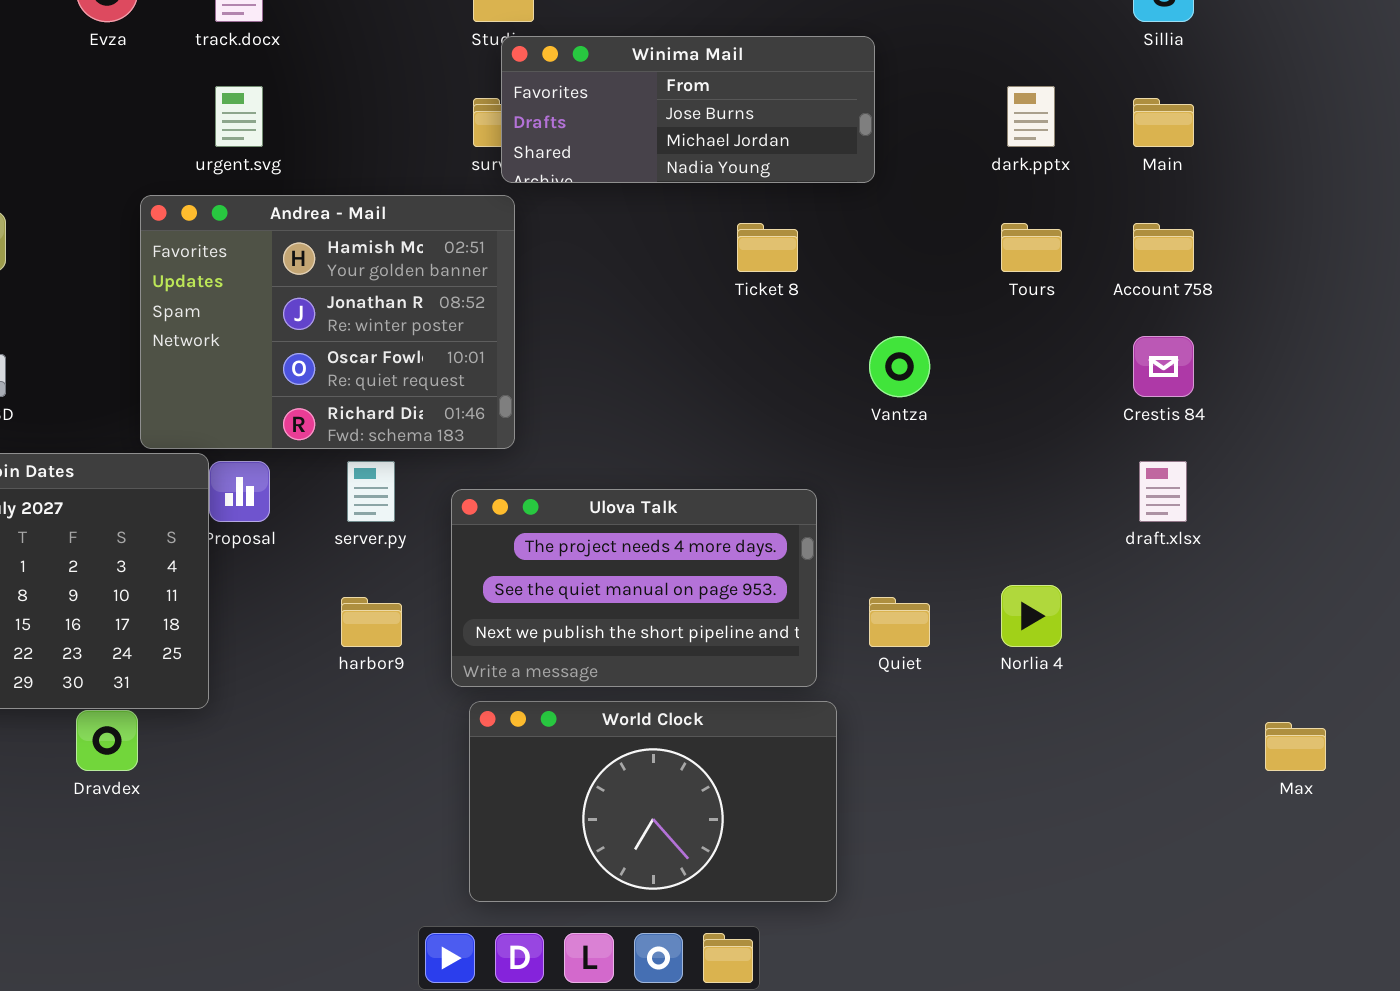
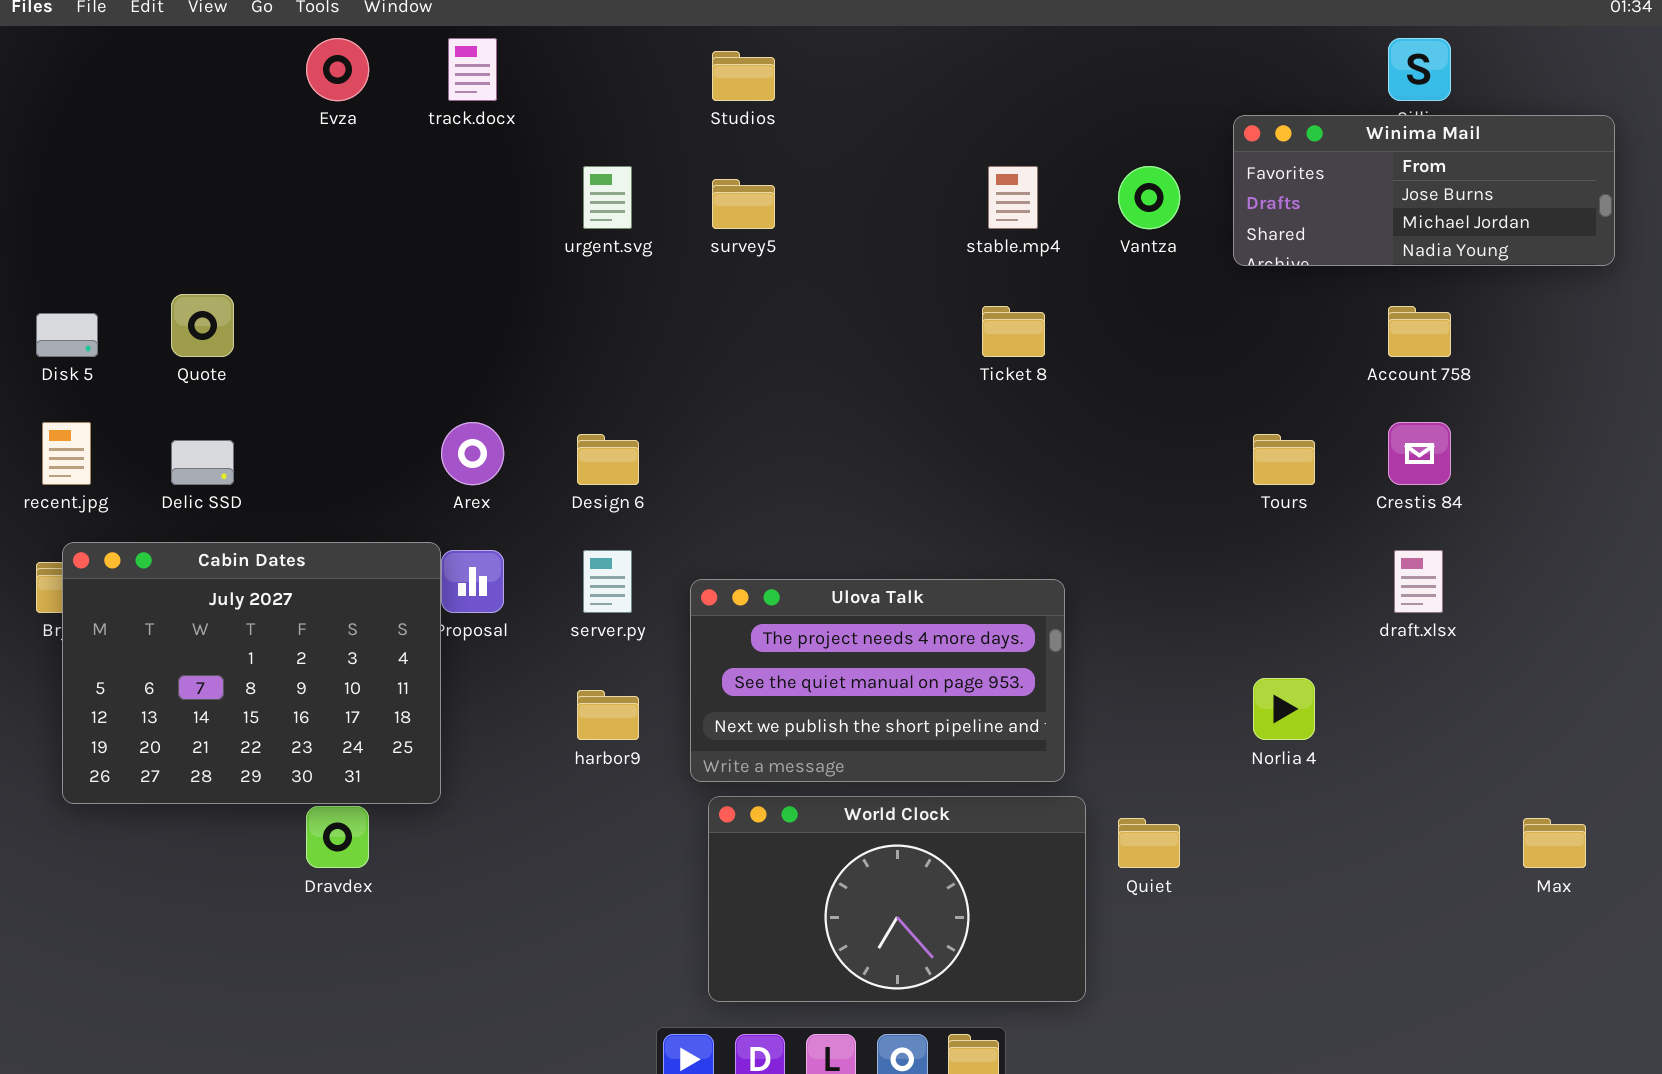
Winima Mail: [501,36,875,183] -> [1233,115,1615,266], moved
urgent.svg: [215,86,263,147] -> [583,166,632,229], moved
Andrea - Mail: [140,195,515,449] -> none, closed
Tours: [1001,223,1062,272] -> [1253,434,1315,485], moved
Vantza: [869,336,930,397] -> [1118,166,1180,229], moved
Quiet: [869,597,930,647] -> [1118,818,1180,868], moved

